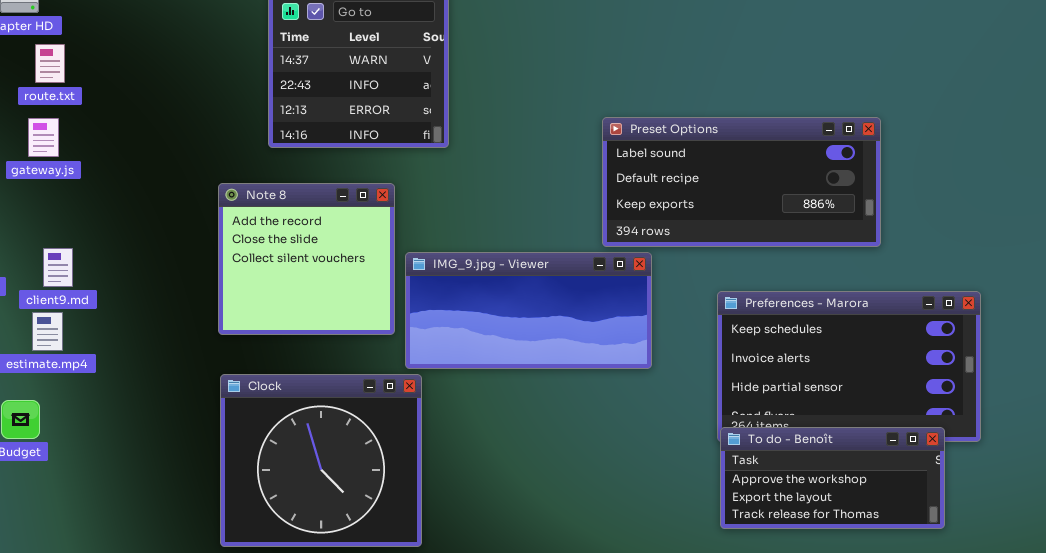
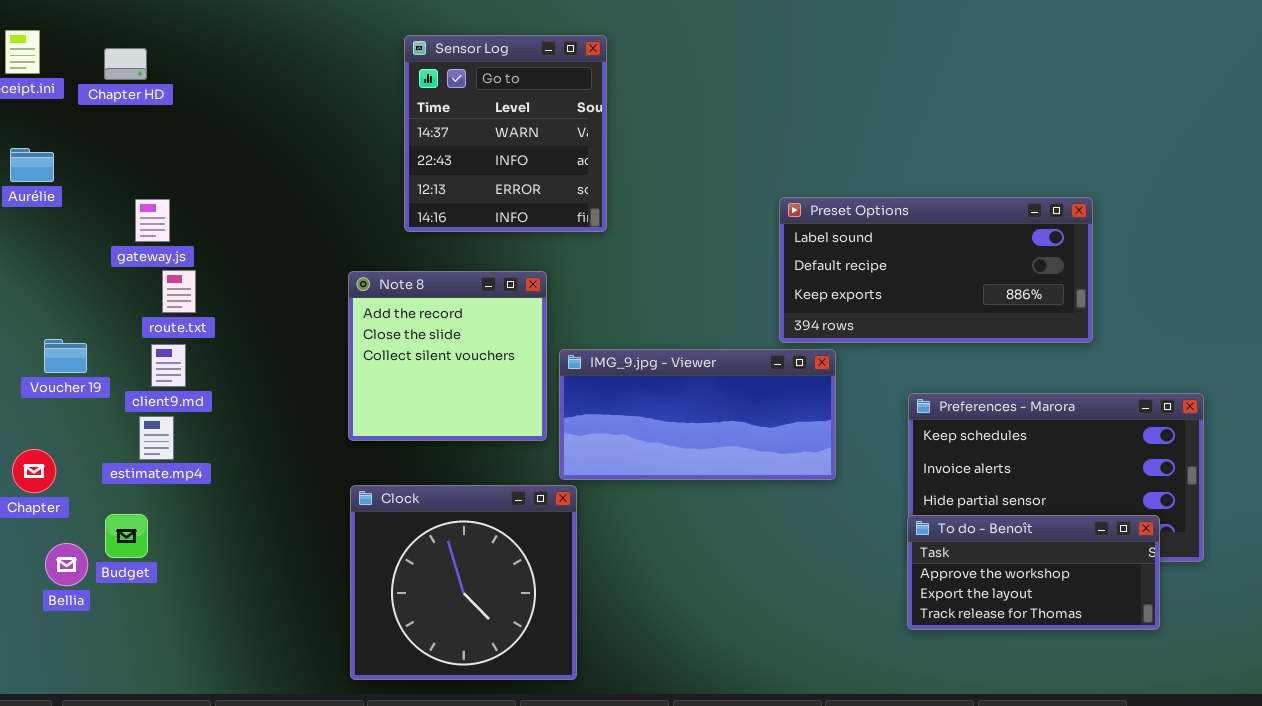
route.txt: [35,44,65,83] -> [162,270,196,313], moved
To do - Benoît: [720,427,945,529] -> [907,515,1160,630], moved

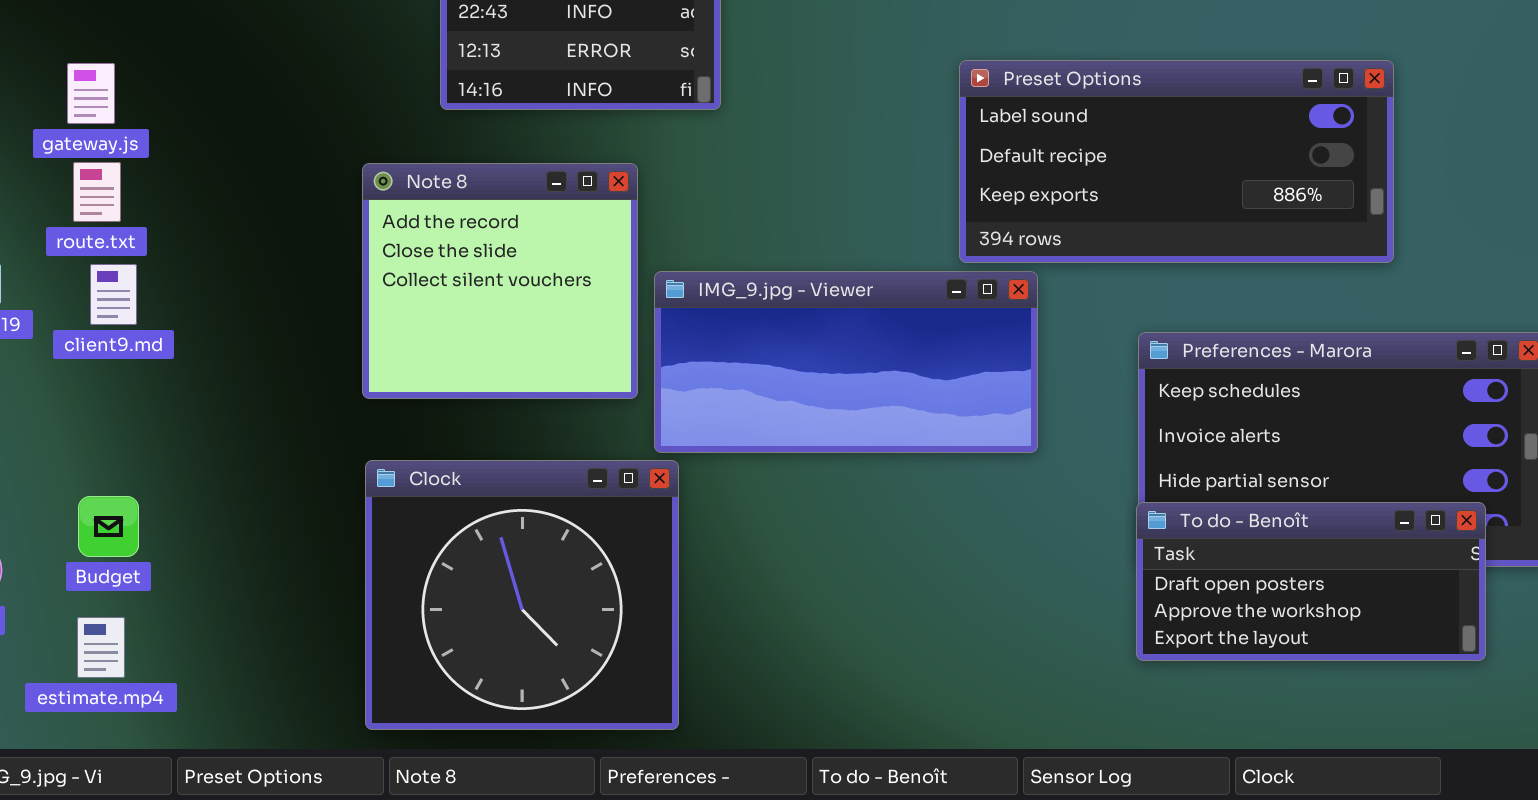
route.txt: [162,270,196,313] -> [73,162,121,222], moved
estimate.mp4: [139,416,174,460] -> [77,617,125,678], moved
Budget: [105,514,148,558] -> [78,496,139,557], moved
To do - Benoît: [907,515,1160,630] -> [1136,502,1486,661], scrolled up 1 row

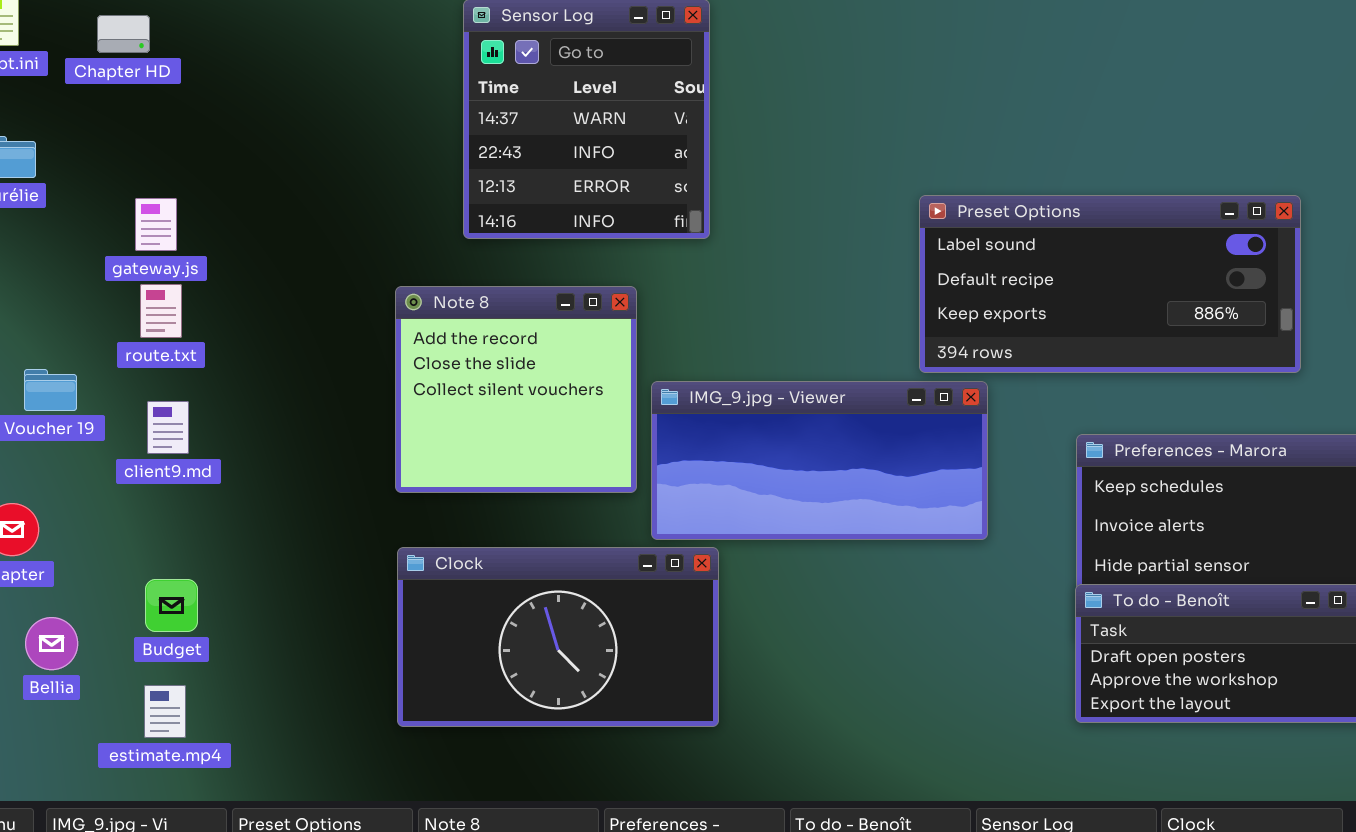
client9.md: [90,264,137,325] -> [147,401,189,454], moved
Clock: [365,460,679,730] -> [397,547,719,727], resized

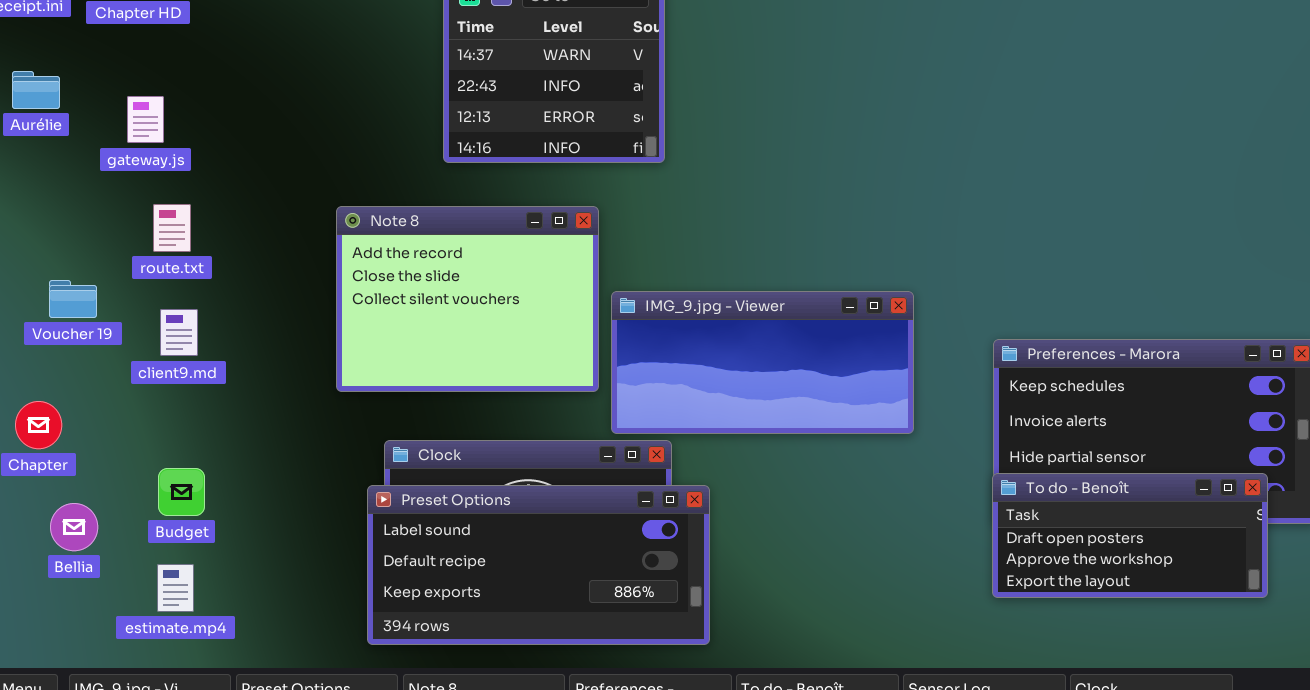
Preset Options: [919,195,1301,373] -> [367,485,710,645], moved
gateway.js: [135,198,177,251] -> [127,96,164,143], moved
Note 8: [395,286,637,493] -> [336,206,599,392], resized

